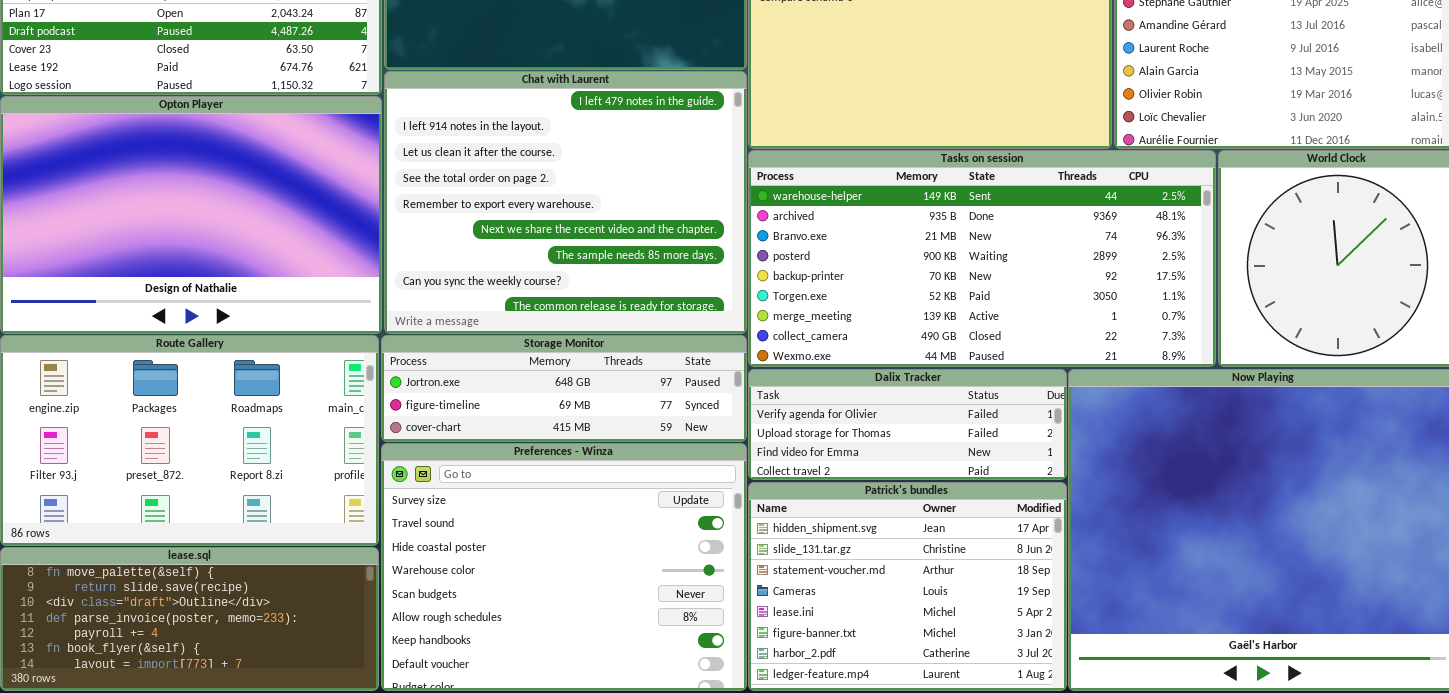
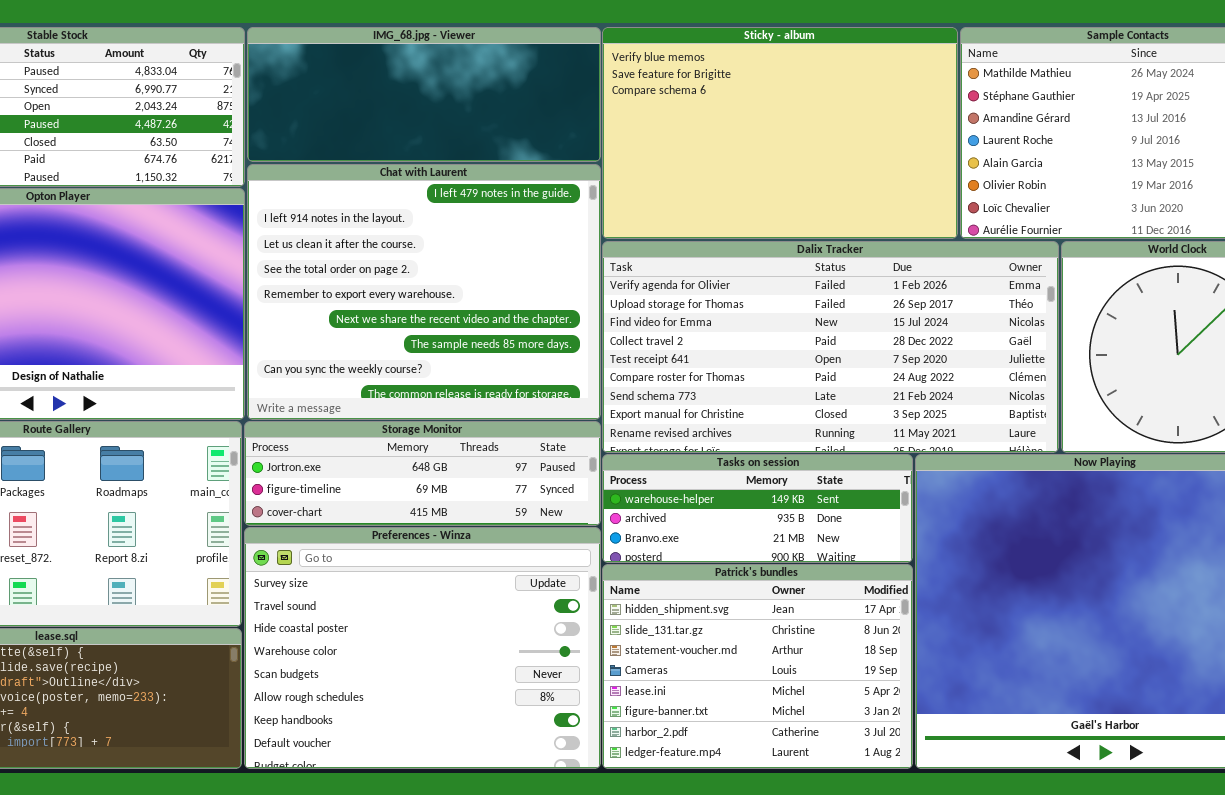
Tasks on session: [748,150,1216,367] -> [602,454,913,563], moved, resized
Dalix Tracker: [748,369,1067,480] -> [602,241,1059,453], moved, resized

